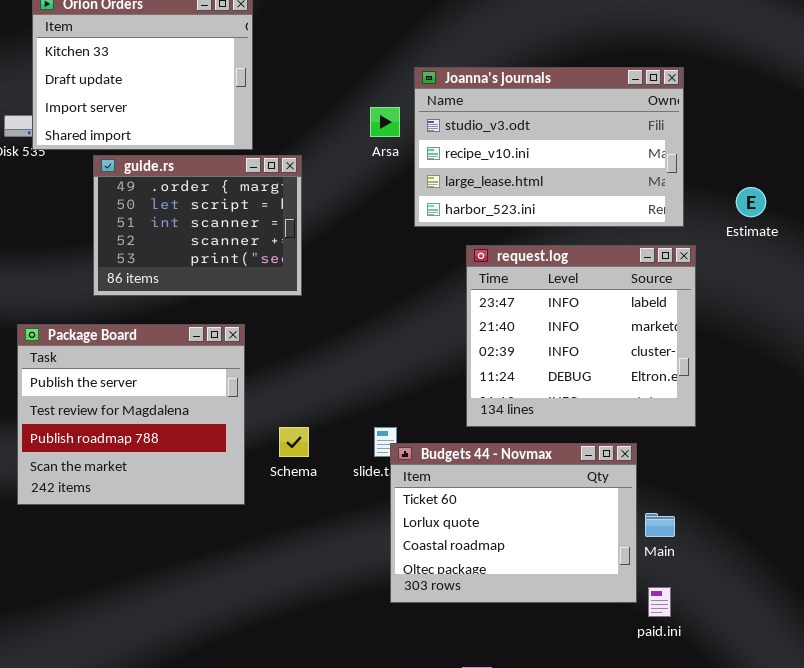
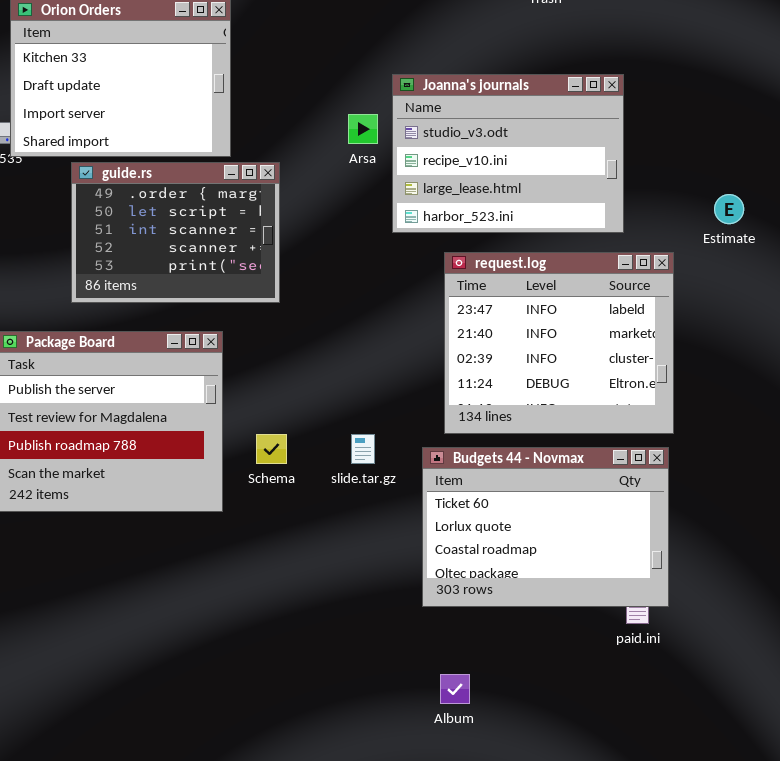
Joanna's journals: [414,67,684,227] -> [392,74,624,233], resized
Budgets 44 - Novmax: [390,443,637,603] -> [422,447,669,607], moved

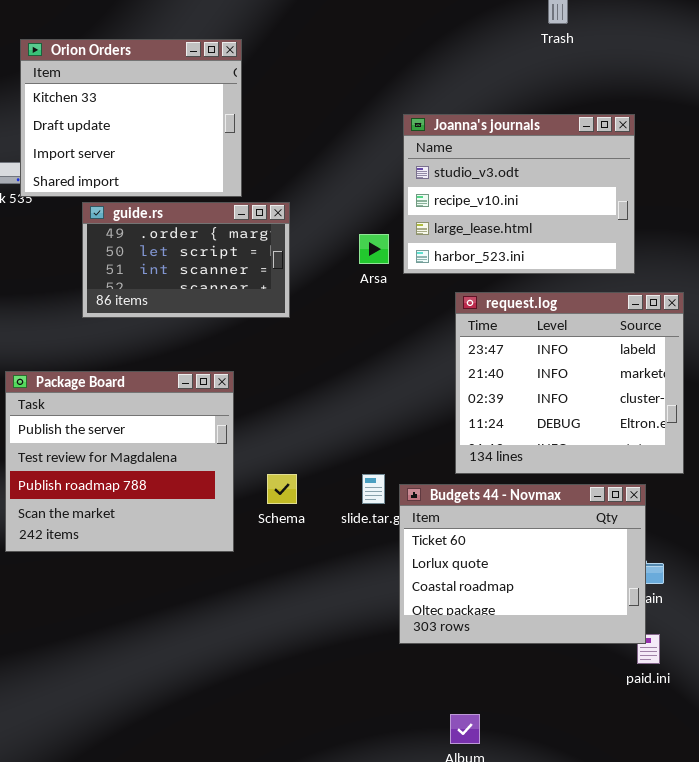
Arsa: [348,114,378,144] -> [359,234,389,264], moved
guide.rs: [71,162,280,303] -> [82,202,290,318], resized
Budgets 44 - Novmax: [422,447,669,607] -> [399,484,646,644], moved

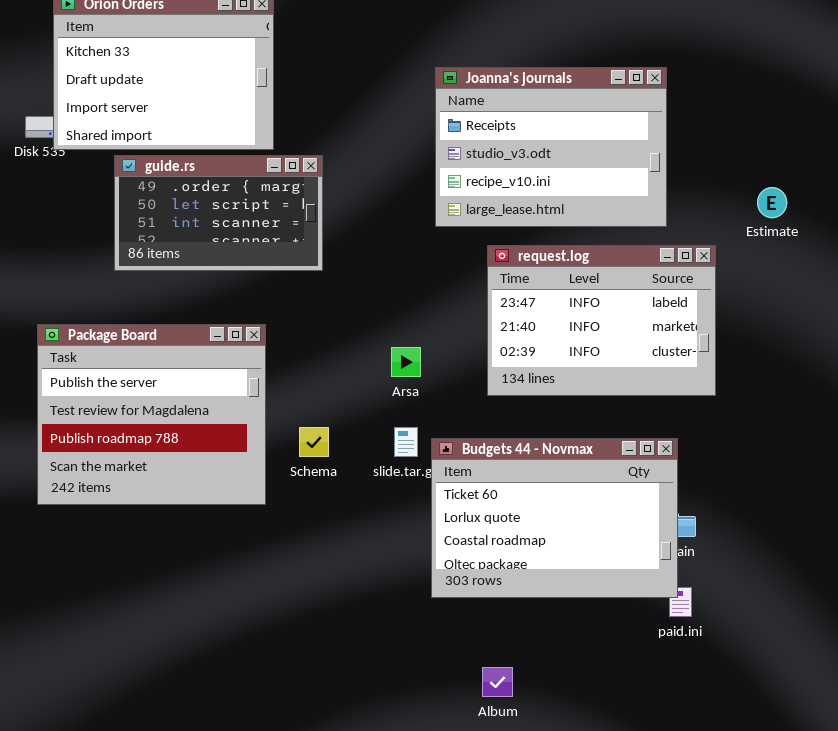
Joanna's journals: [403,114,635,274] -> [435,67,667,227], scrolled up 1 row
Arsa: [359,234,389,264] -> [391,347,421,377], moved
request.log: [455,292,684,474] -> [487,245,716,396], resized

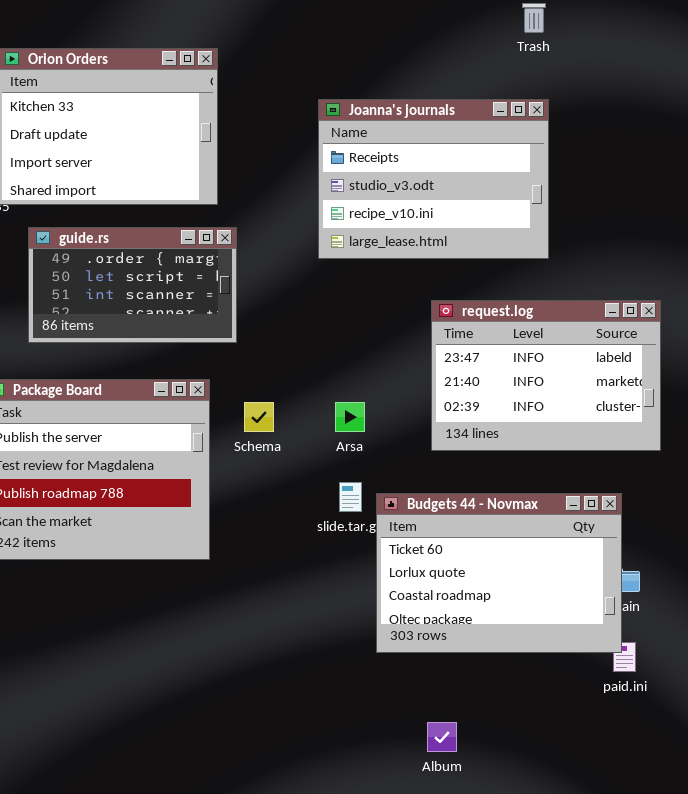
Joanna's journals: [435,67,667,227] -> [318,99,549,259], moved
guide.rs: [114,155,323,271] -> [28,227,237,343], moved
Schema: [299,427,329,457] -> [244,402,274,432], moved

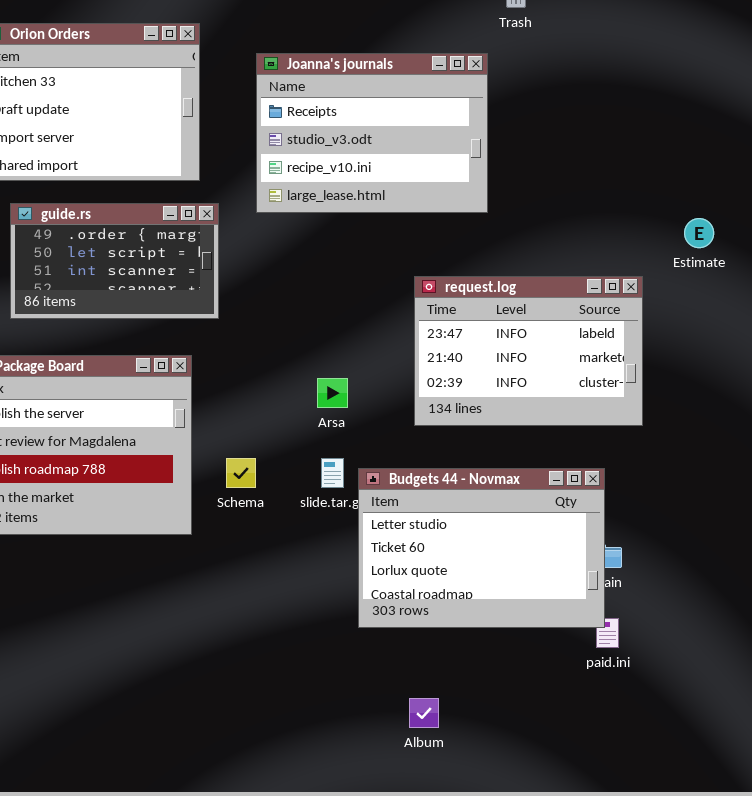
Joanna's journals: [318,99,549,259] -> [256,53,488,213], moved
Schema: [244,402,274,432] -> [226,458,256,488], moved
Budgets 44 - Novmax: [376,493,622,653] -> [358,468,605,628], scrolled up 1 row

